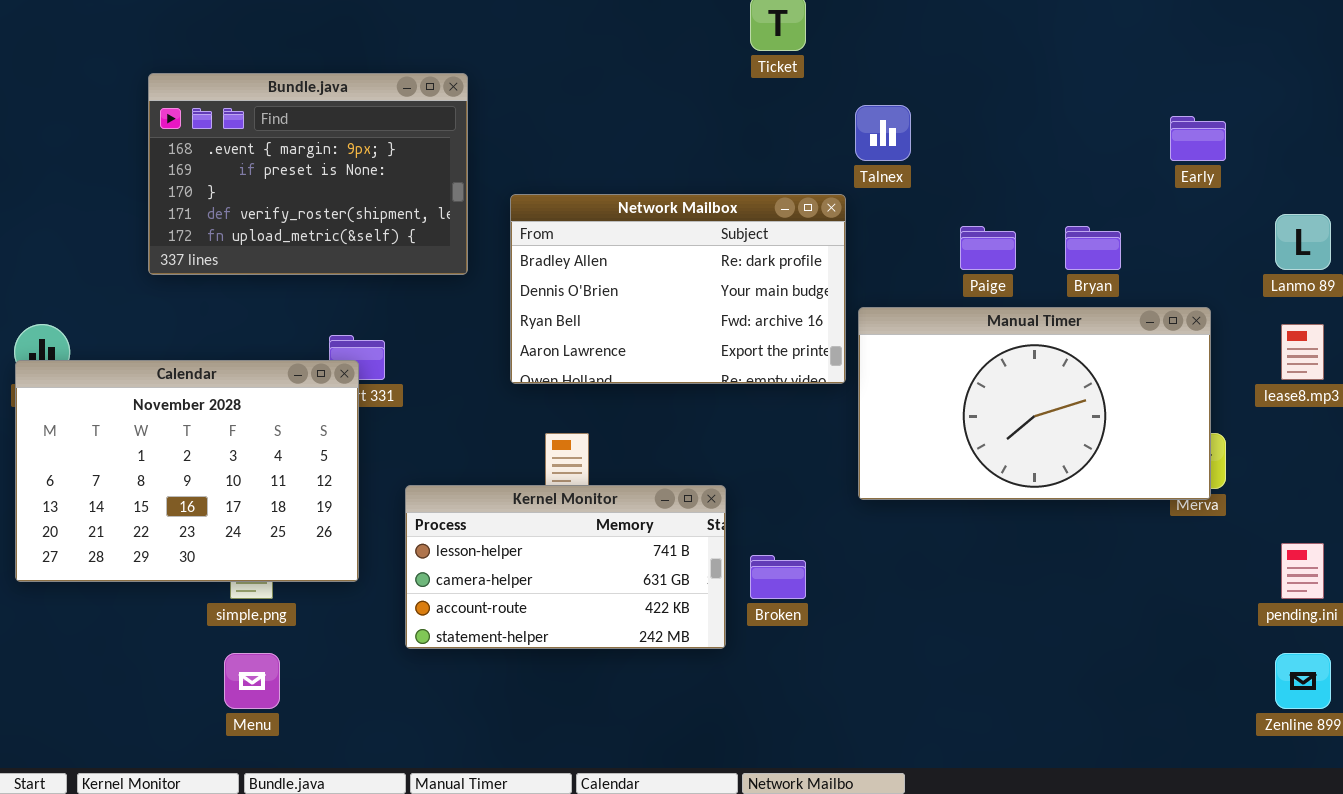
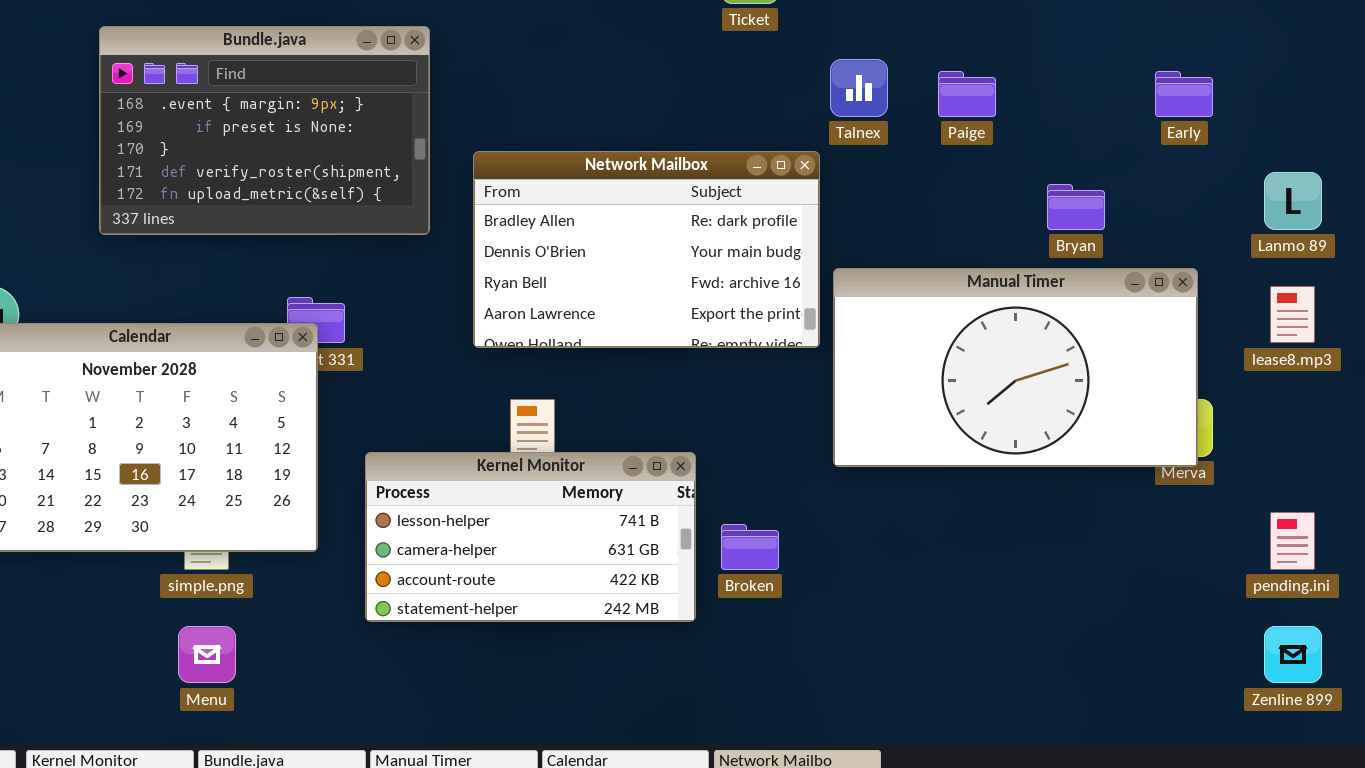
Paige: [960,226,1016,270] -> [938,71,996,117], moved

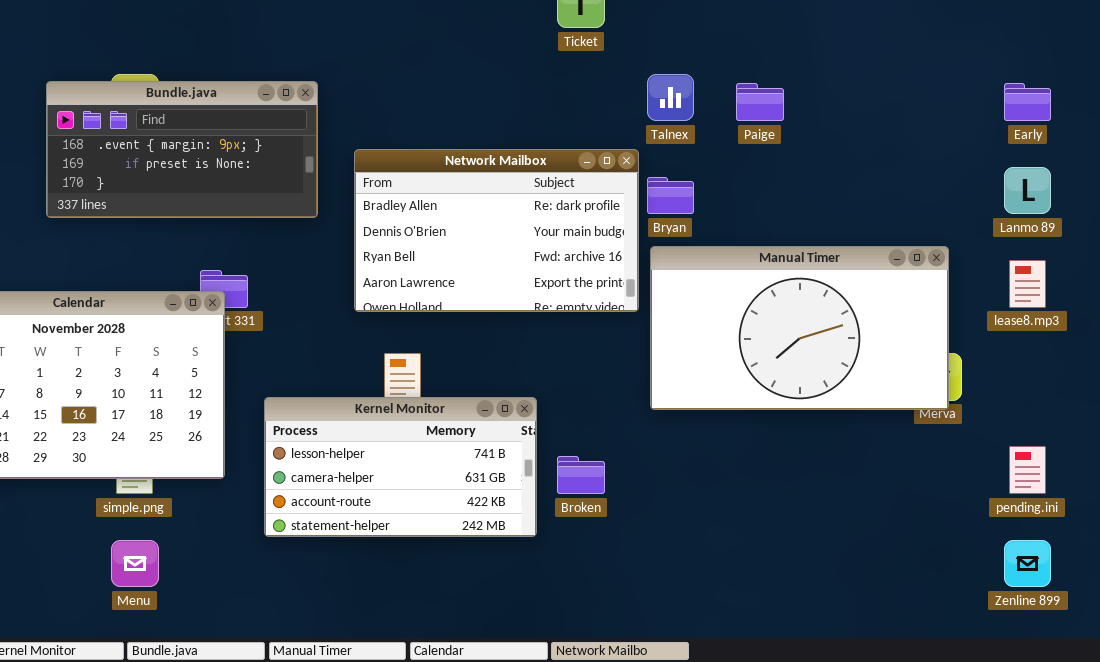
Bundle.java: [99,26,430,235] -> [46,81,318,218], resized
Early: [1155,71,1213,117] -> [1004,83,1051,121], moved
Bryan: [1047,184,1105,230] -> [647,177,694,214], moved

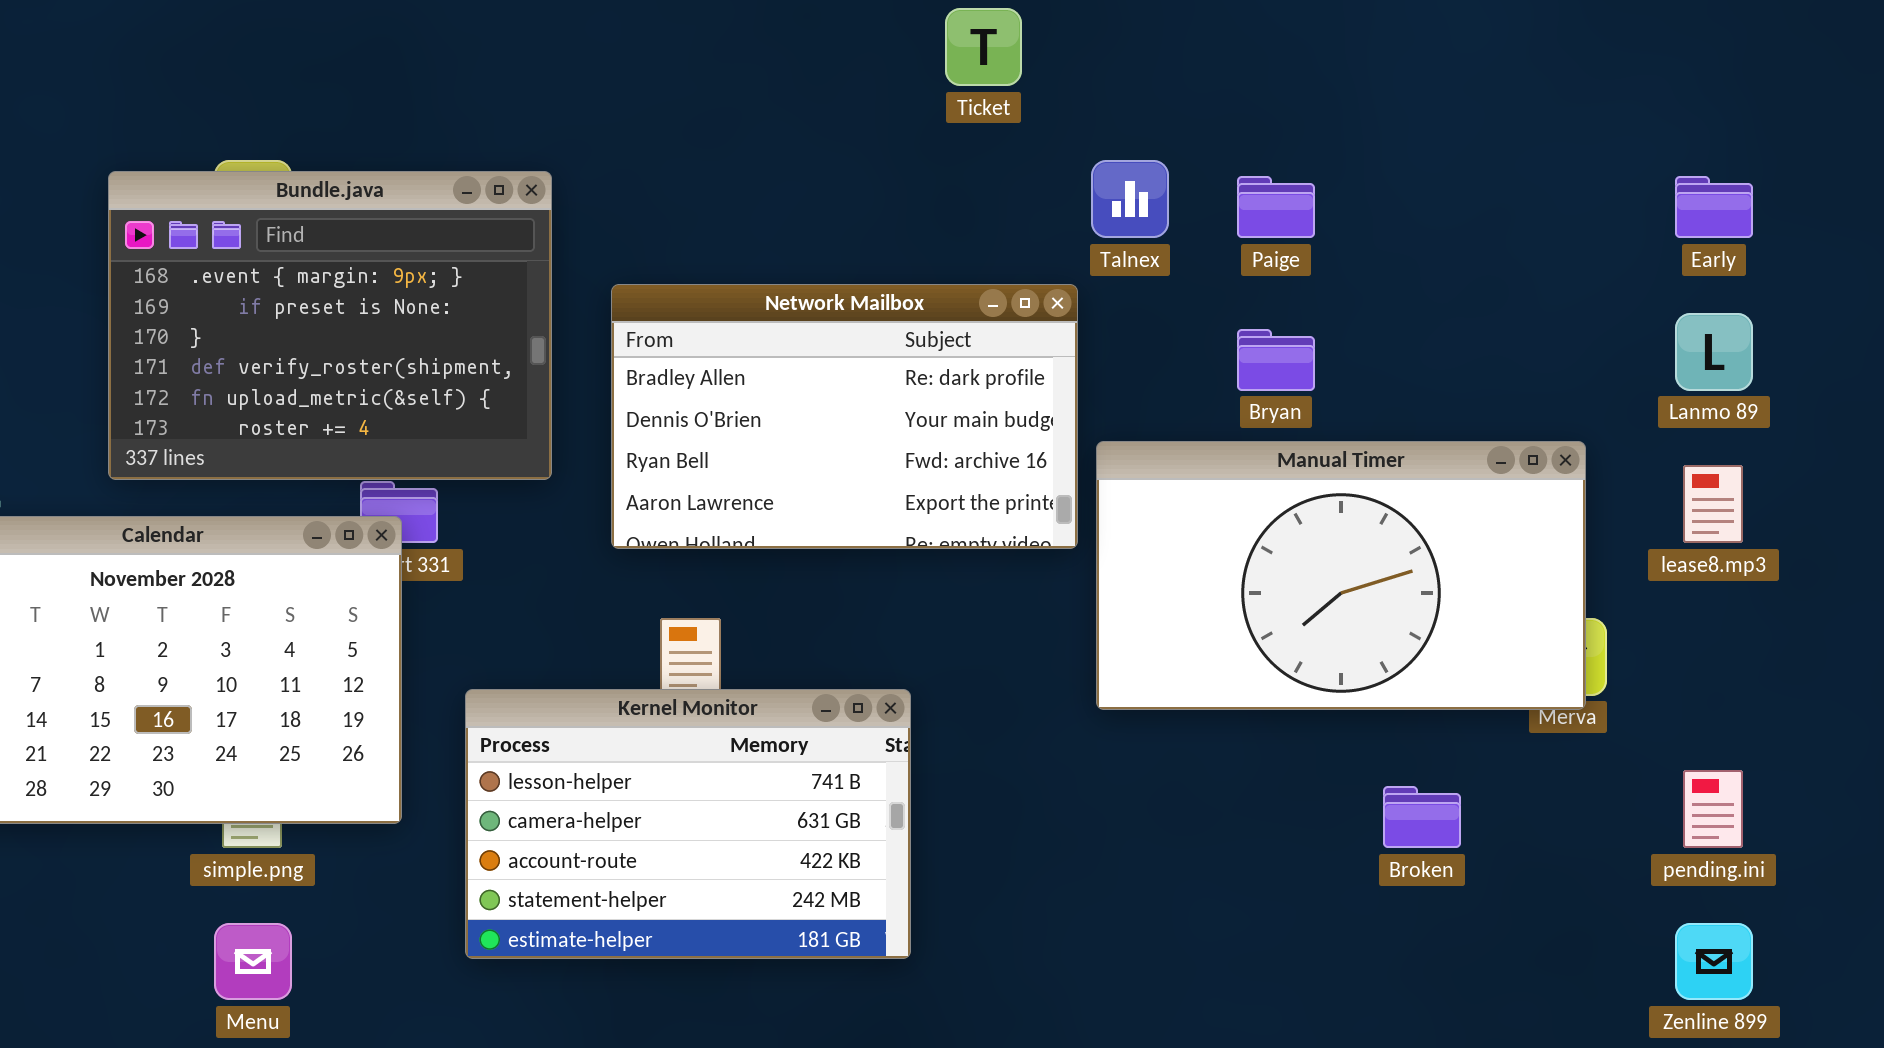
Bundle.java: [46,81,318,218] -> [108,171,552,480], resized
Bryan: [647,177,694,214] -> [1237,329,1315,391], moved
Kernel Monitor: [264,397,537,537] -> [465,689,911,959], resized
Broken: [557,456,605,494] -> [1383,786,1461,848], moved

